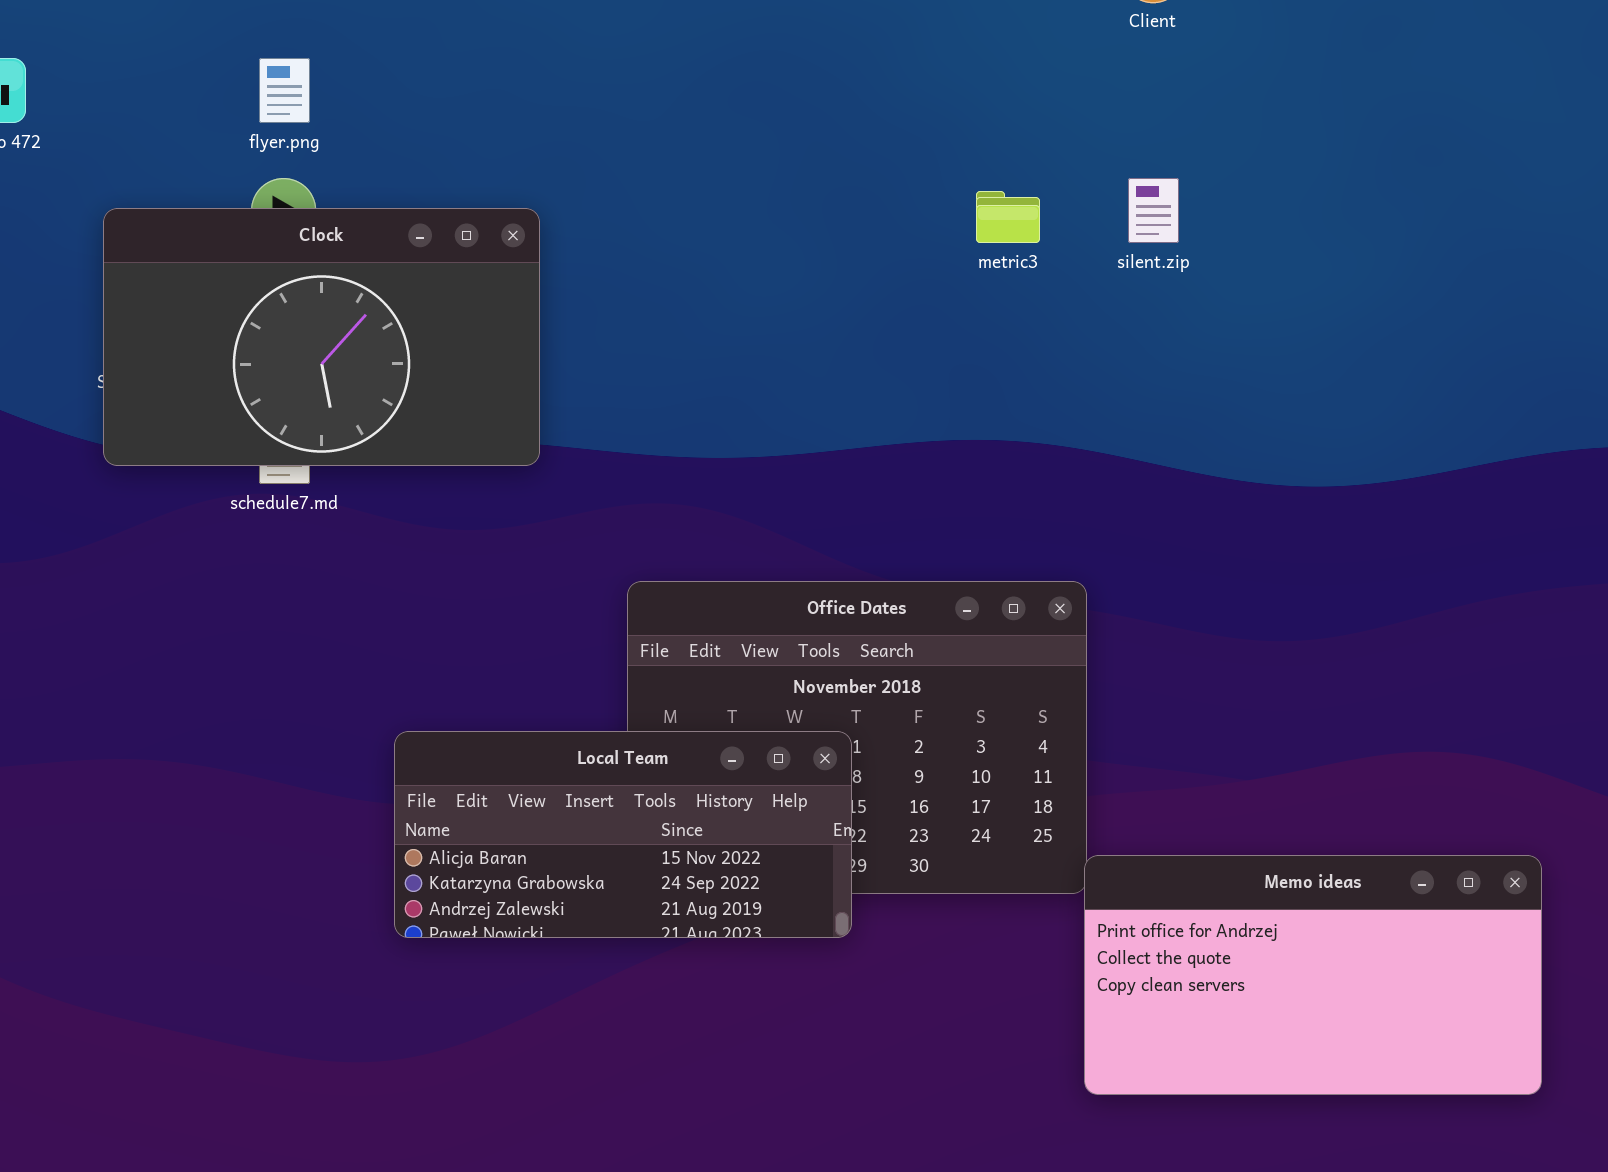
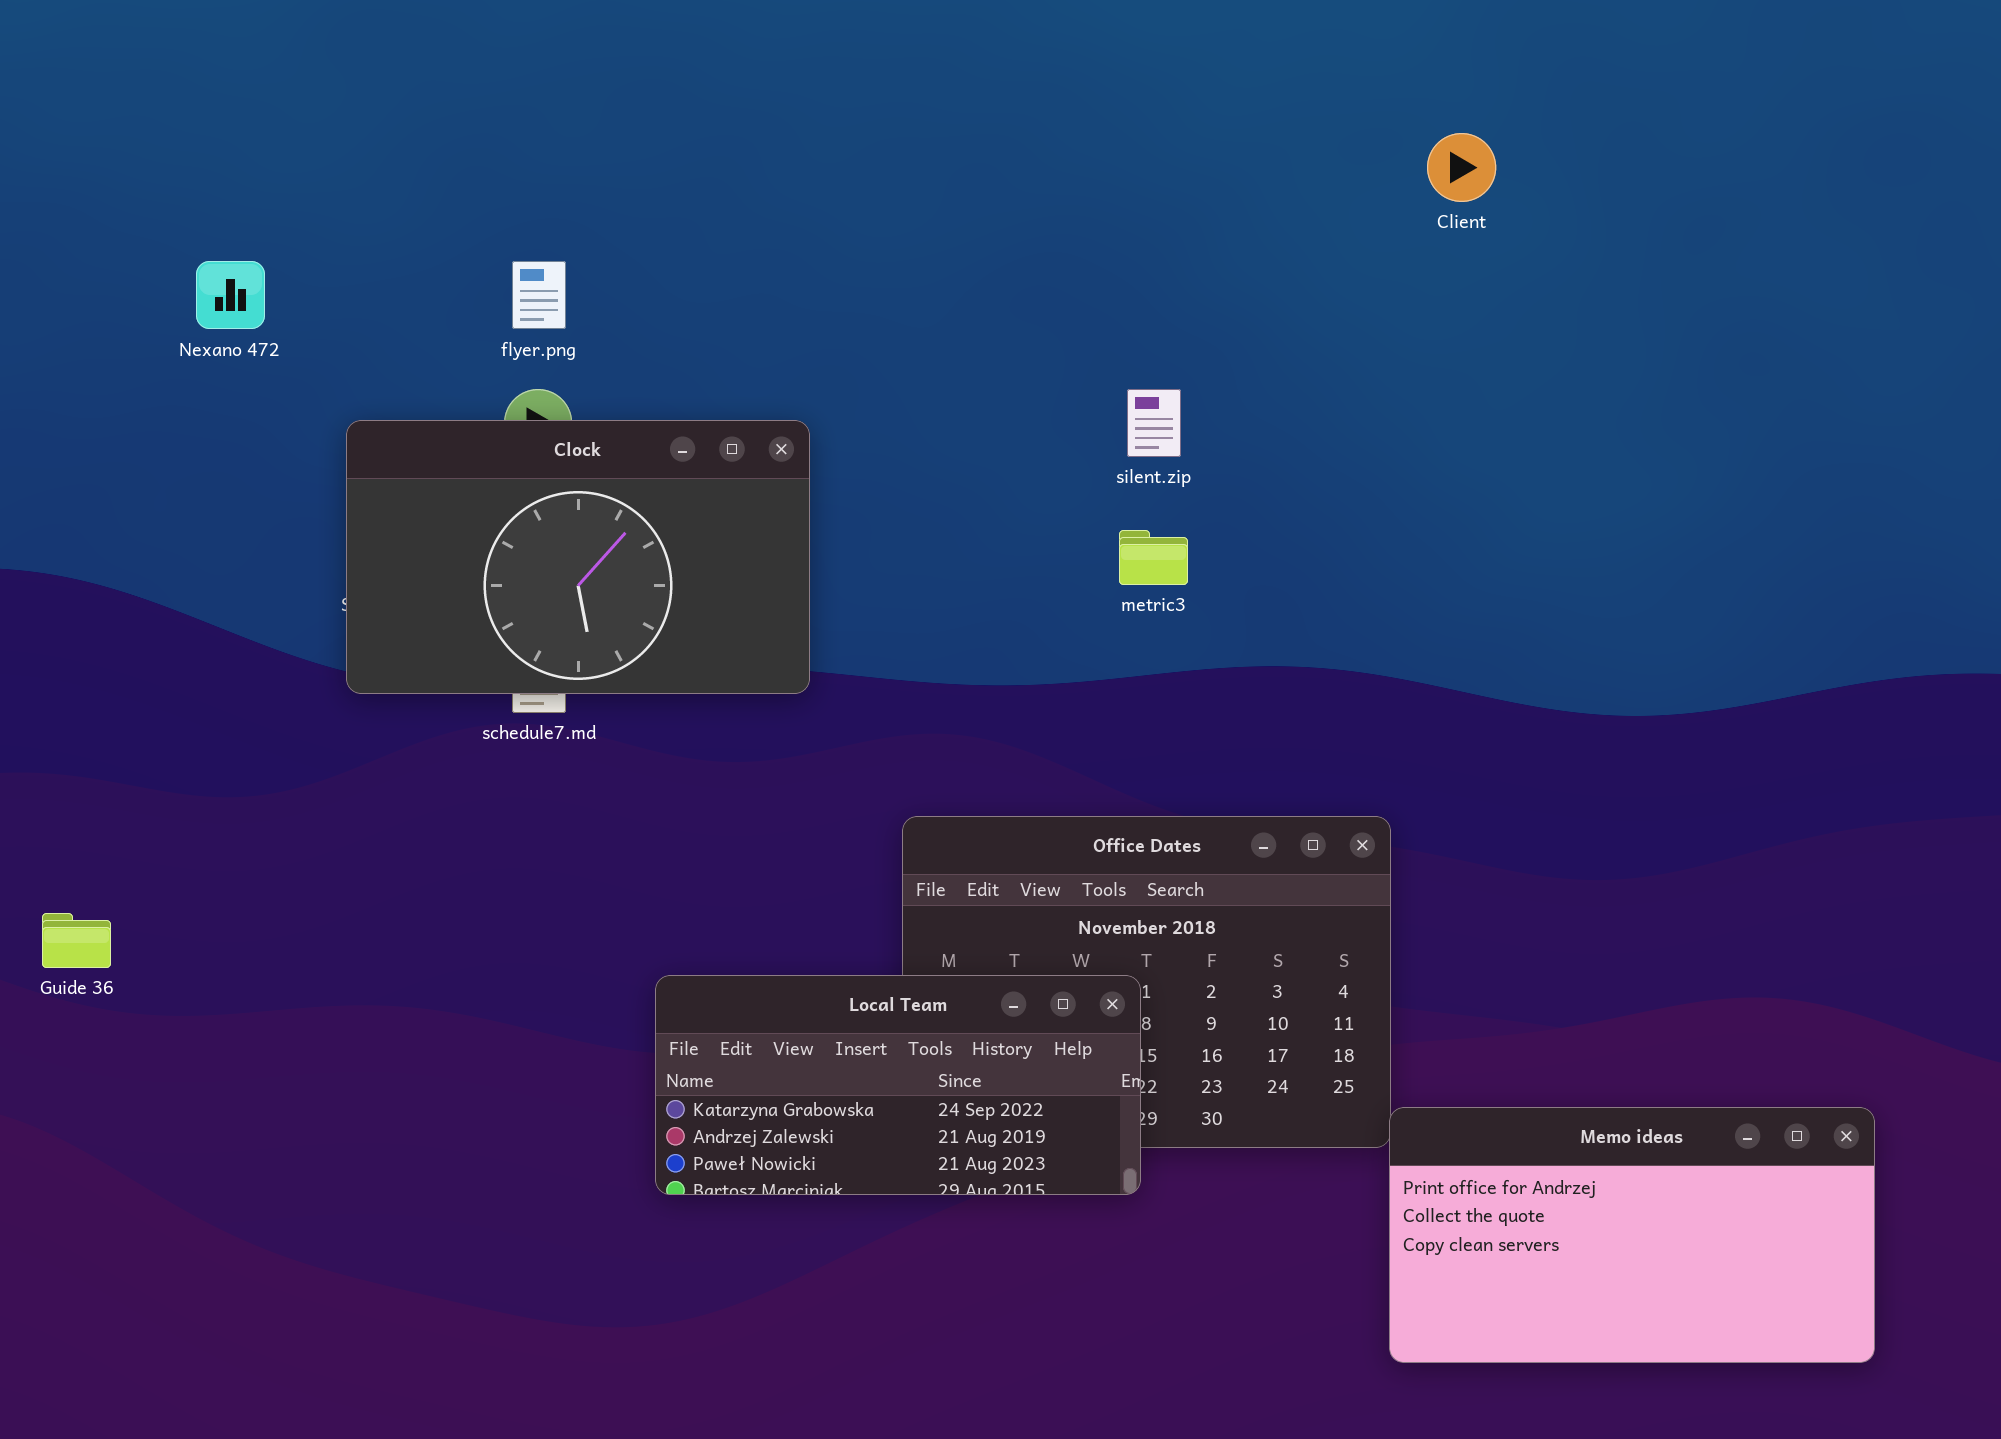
silent.zip: [1128,178,1179,243] -> [1127,389,1181,457], moved
metric3: [976,191,1040,243] -> [1119,530,1188,585], moved
Local Team: [394,731,852,938] -> [655,975,1141,1195], scrolled down 1 row

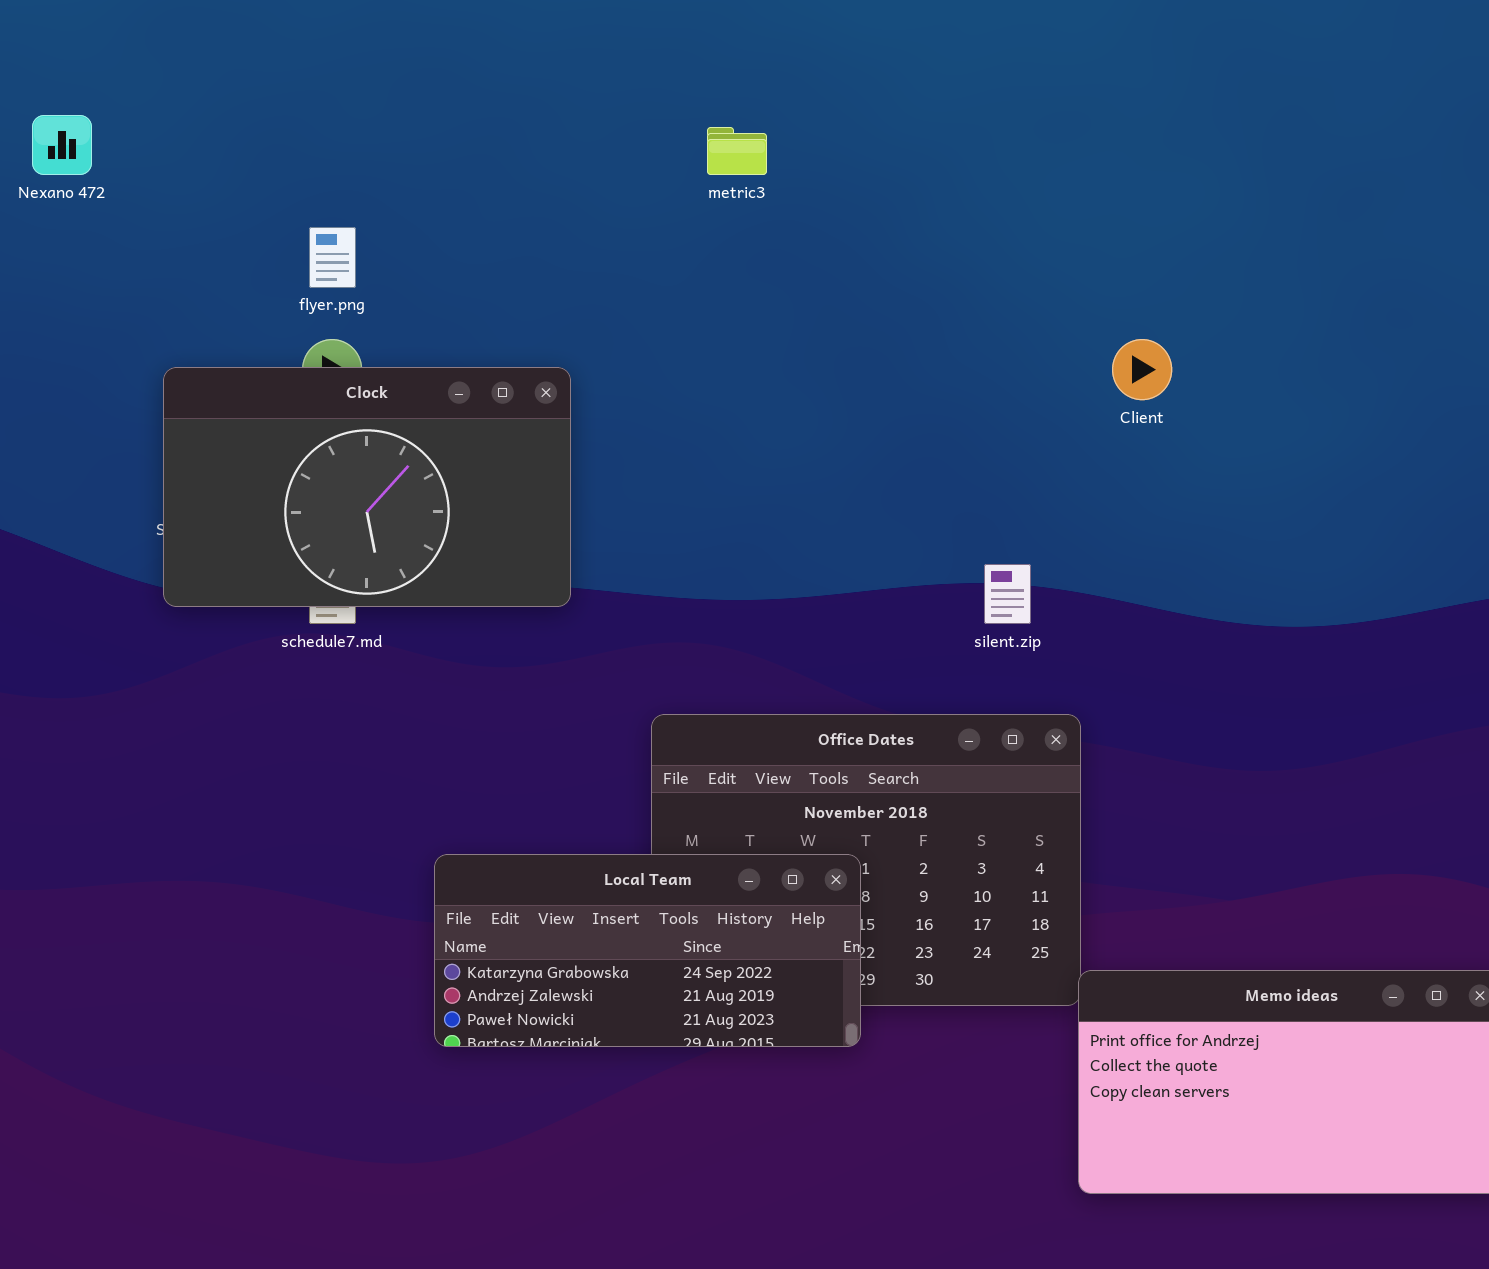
Client: [1427,133,1496,202] -> [1112,339,1172,400], moved
Nexano 472: [196,261,265,329] -> [32,115,92,175], moved
silent.zip: [1127,389,1181,457] -> [984,564,1031,624], moved
metric3: [1119,530,1188,585] -> [707,127,767,175], moved

